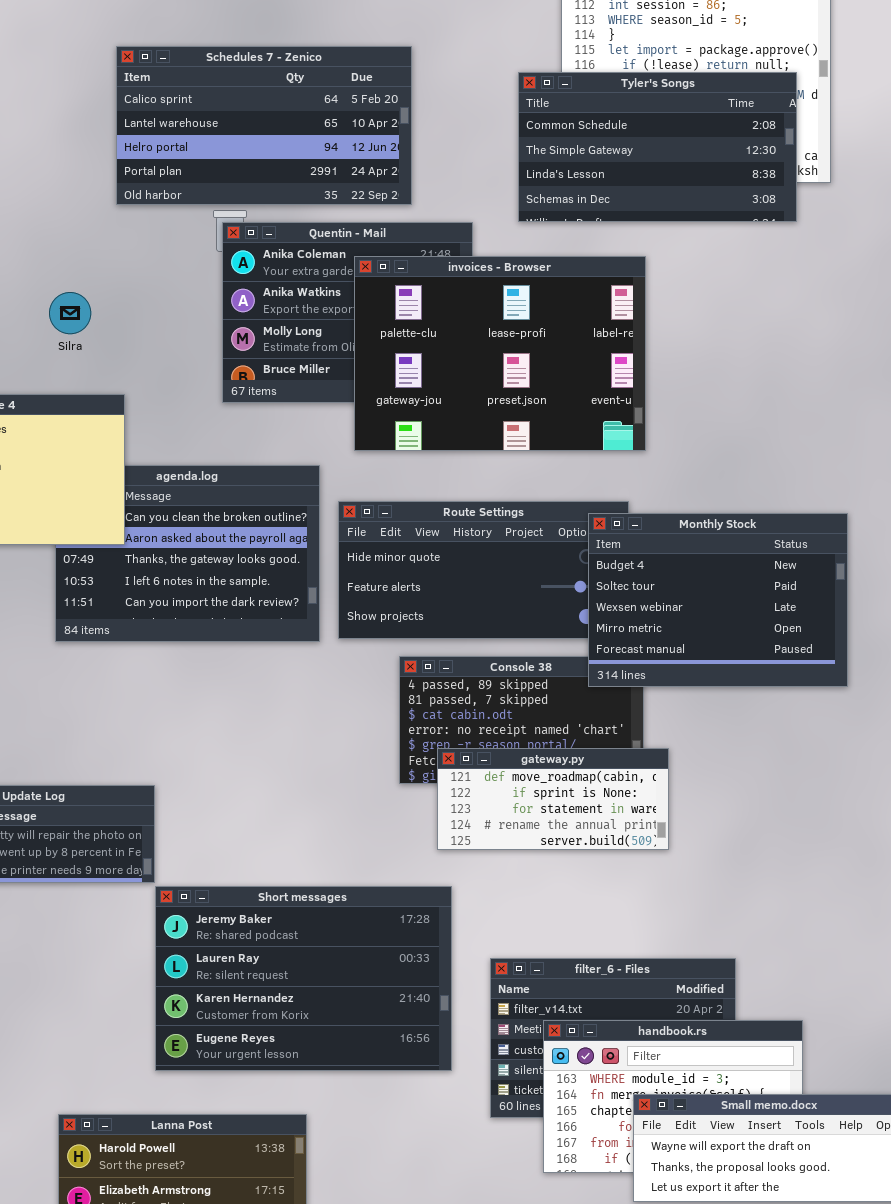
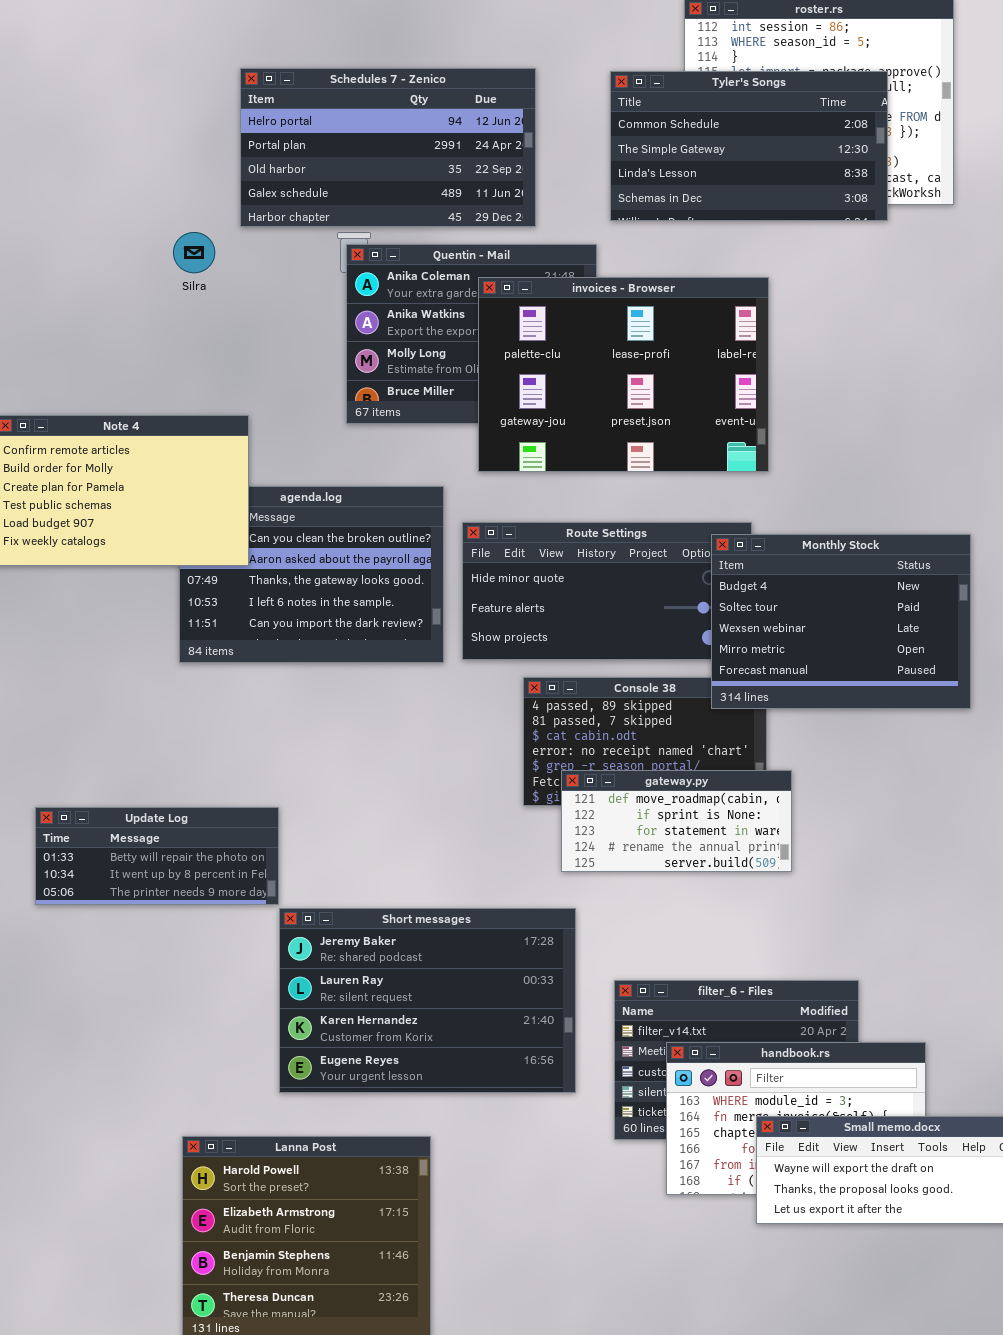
Schedules 7 - Zenico: [116,46,412,205] -> [240,68,536,227], scrolled down 2 rows
Tyler's Songs: [518,72,797,222] -> [610,71,888,221], moved
Silra: [49,292,91,334] -> [173,232,215,273], moved

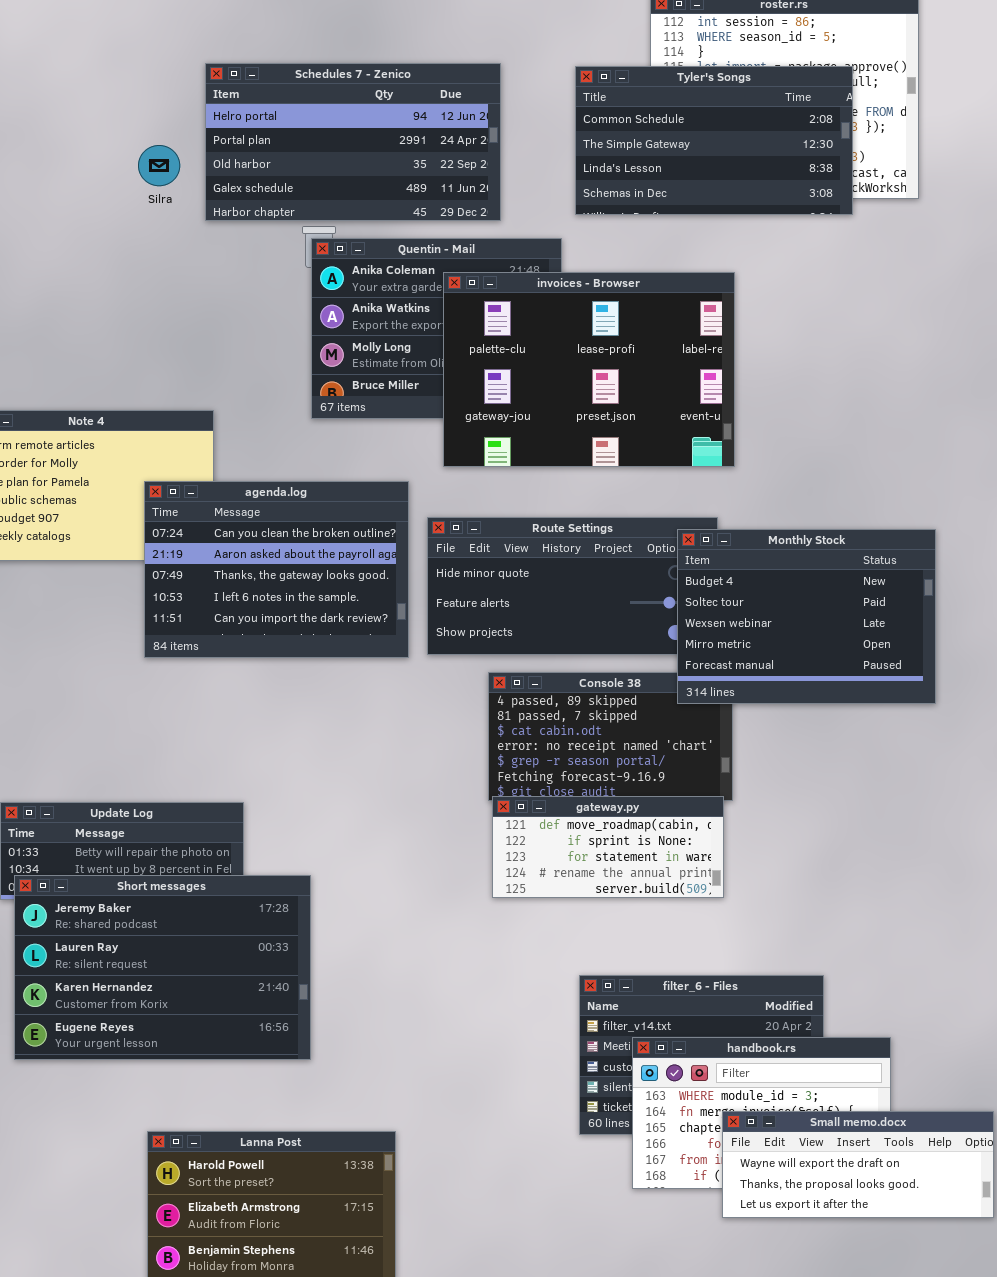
Silra: [173,232,215,273] -> [138,145,180,186], moved
agenda.log: [179,486,444,663] -> [144,481,409,658], raised
gateway.py: [561,770,792,872] -> [492,796,724,898], moved
Short messages: [279,908,576,1093] -> [14,875,311,1060], moved

